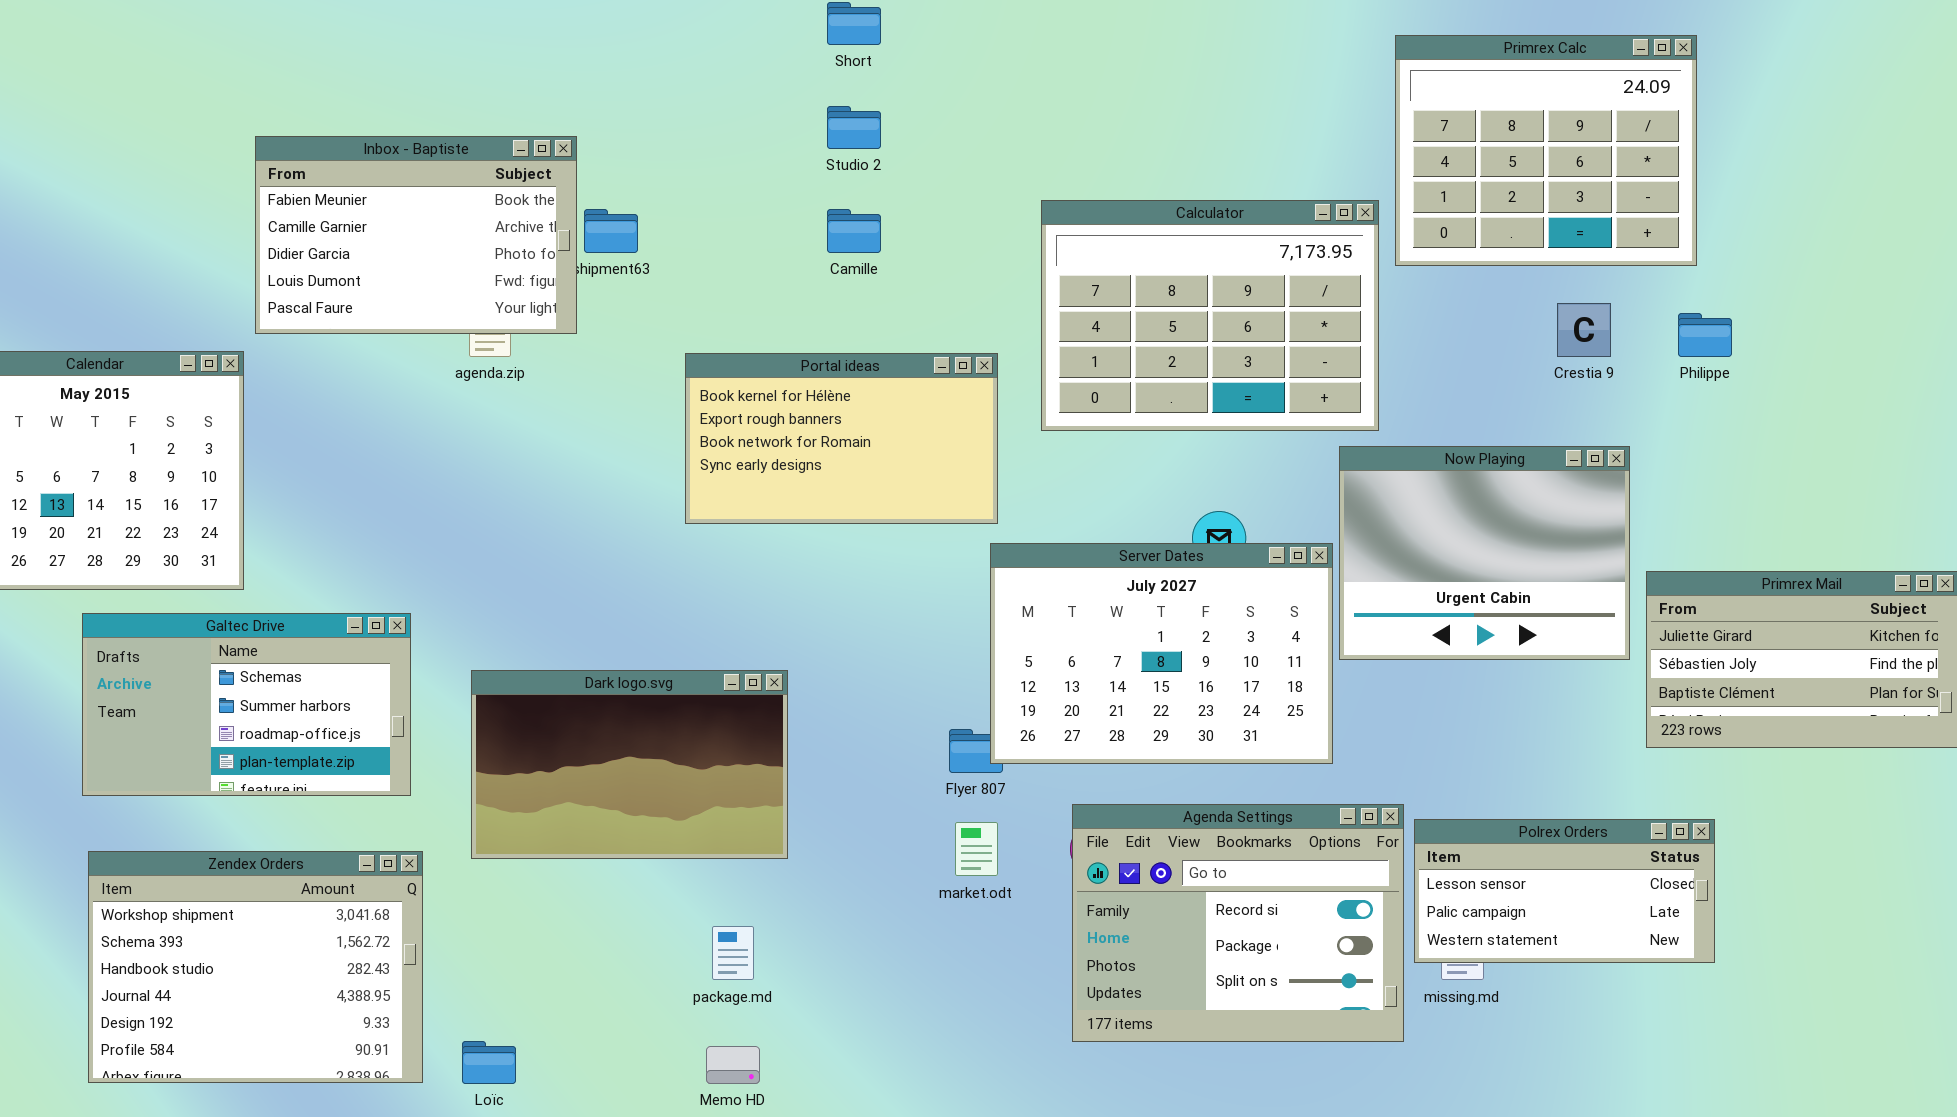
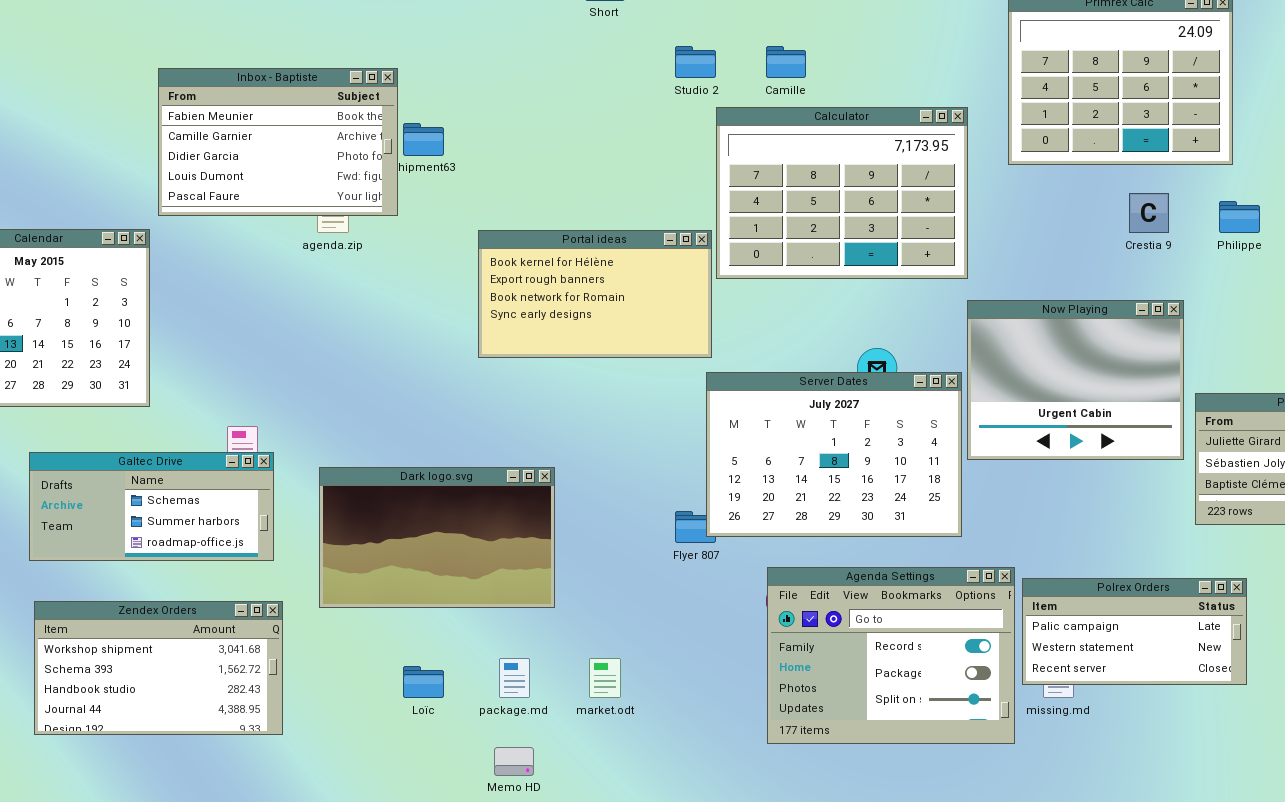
Studio 2: [827,106,881,149] -> [675,46,716,78], moved
Calculator: [1041,200,1379,431] -> [716,107,968,279], moved
Camille: [827,209,881,253] -> [766,46,806,78], moved
Galtec Drive: [82,613,411,796] -> [29,452,274,561], resized
Polrex Orders: [1414,819,1715,963] -> [1022,578,1247,685], scrolled down 1 row
market.odt: [955,822,998,876] -> [589,658,621,698], moved
Zendex Orders: [88,851,423,1083] -> [34,601,283,735], resized
Loïc: [462,1041,516,1084] -> [403,666,444,698], moved

